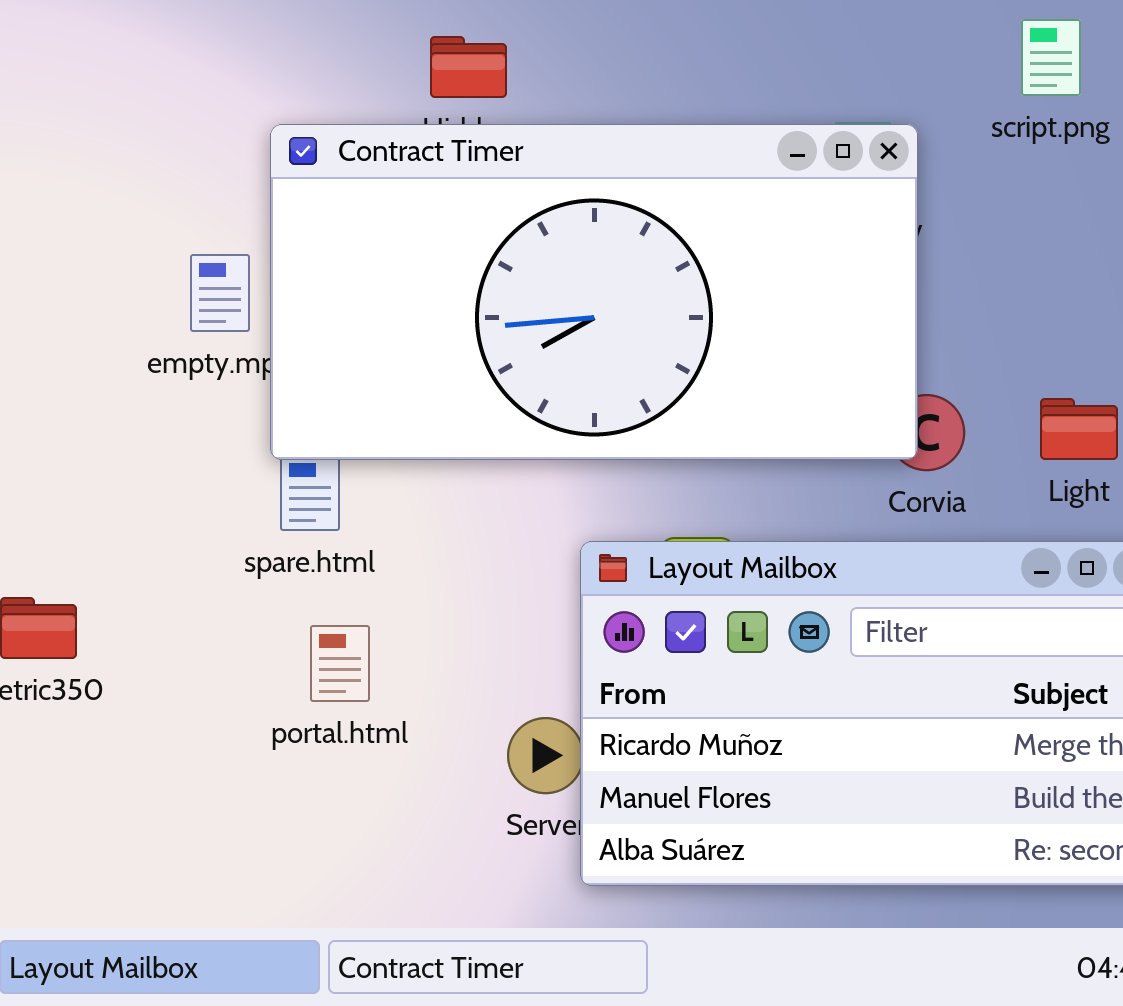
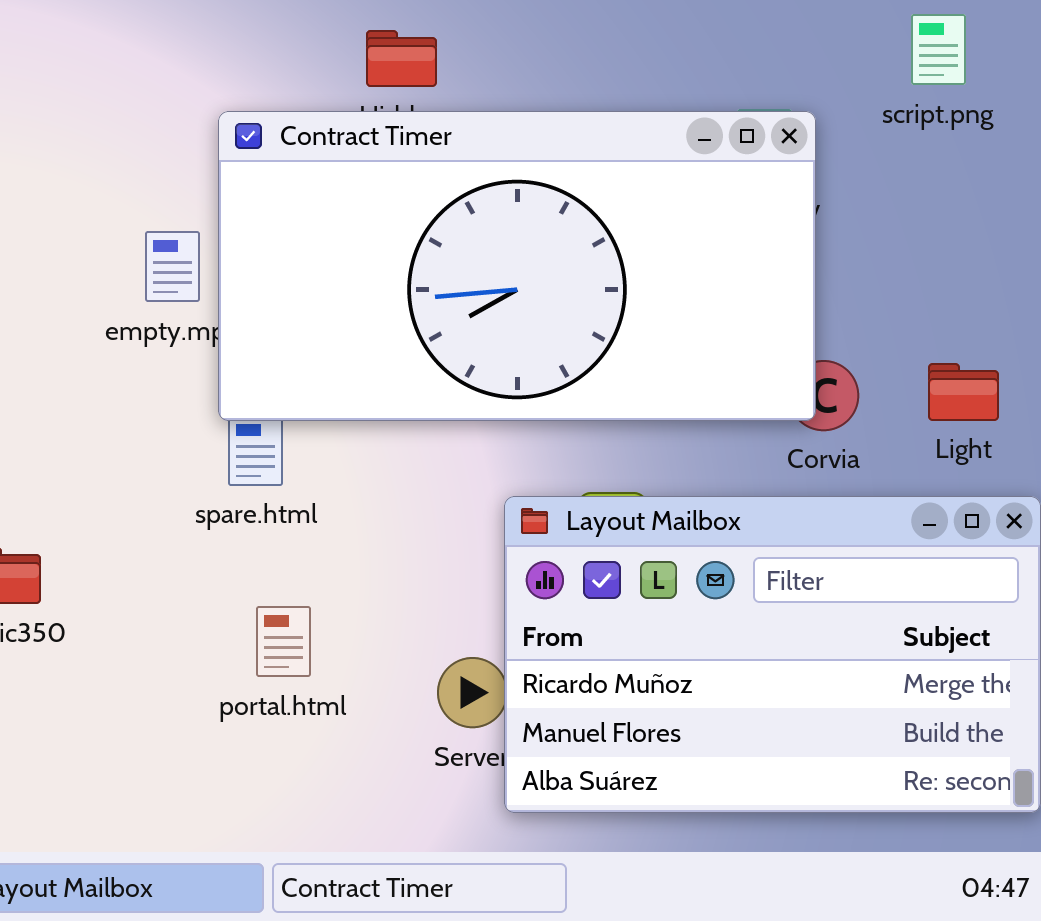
portal.html: [310,625,370,702] -> [256,606,311,677], moved

